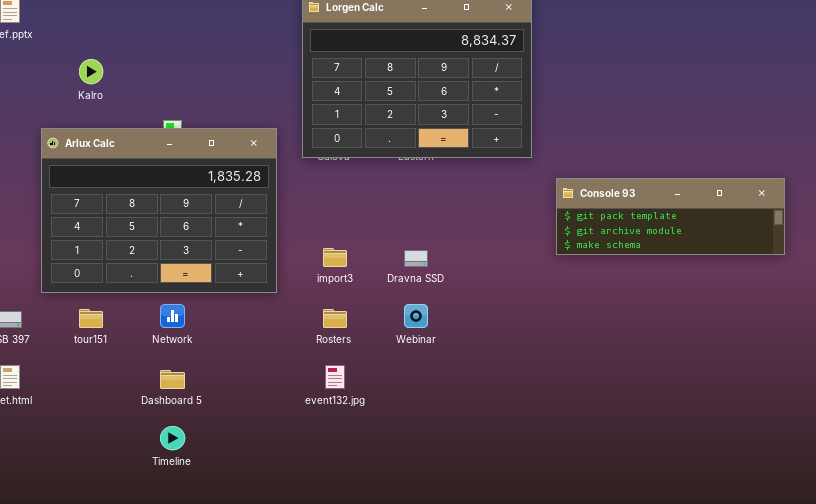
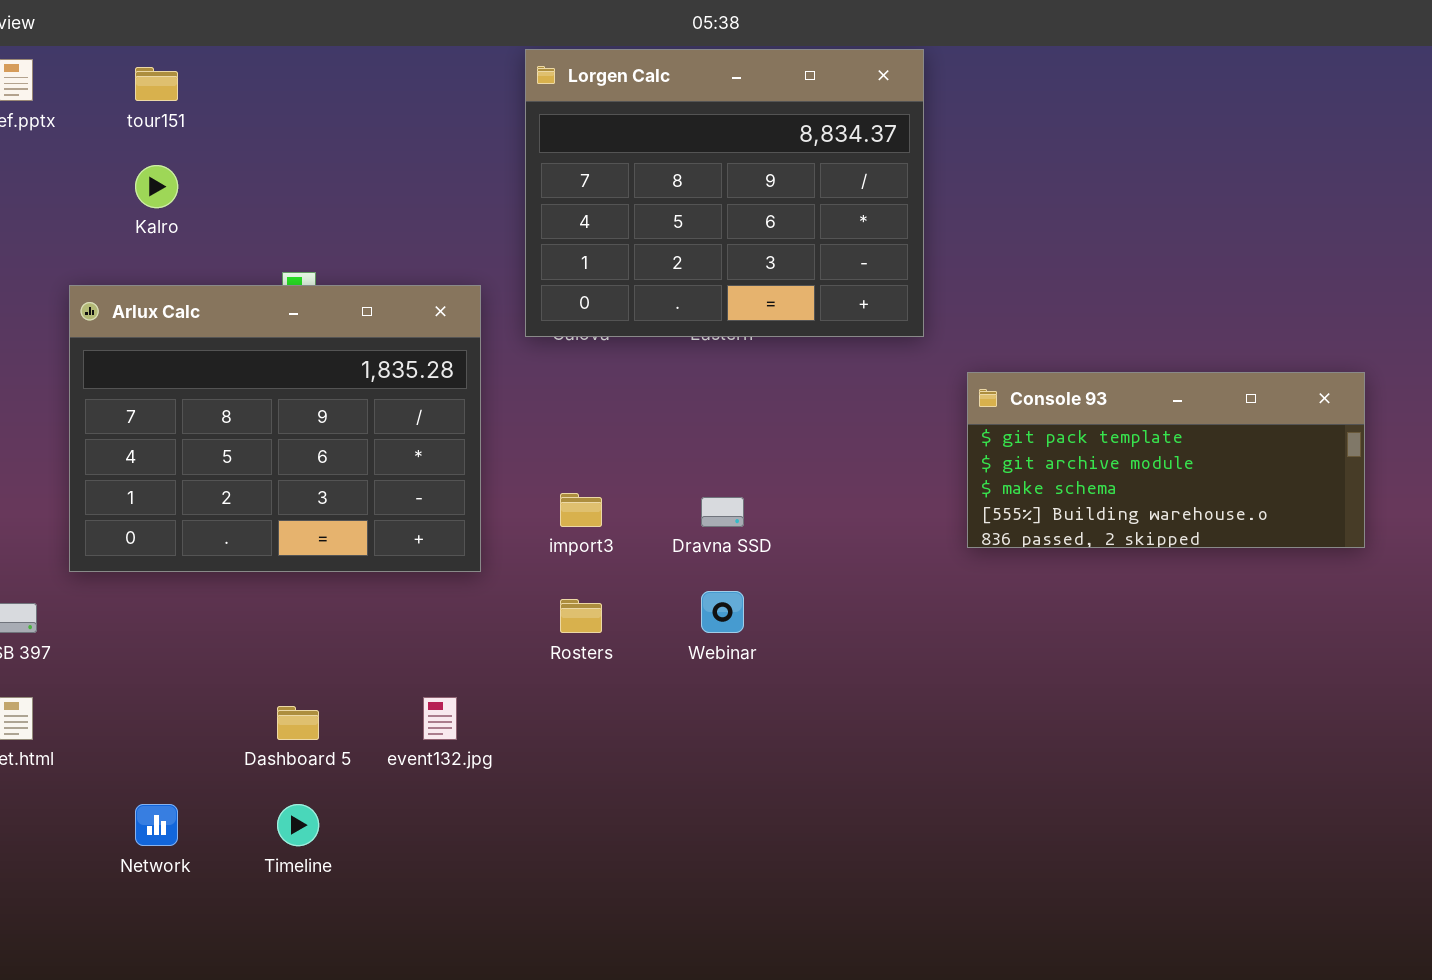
Console 93: [556,178,785,255] -> [967,372,1365,548], resized
Network: [160,304,185,328] -> [135,804,178,846], moved
tour151: [79,309,103,328] -> [135,67,178,101], moved
event132.jpg: [325,365,345,389] -> [423,697,457,740], moved

